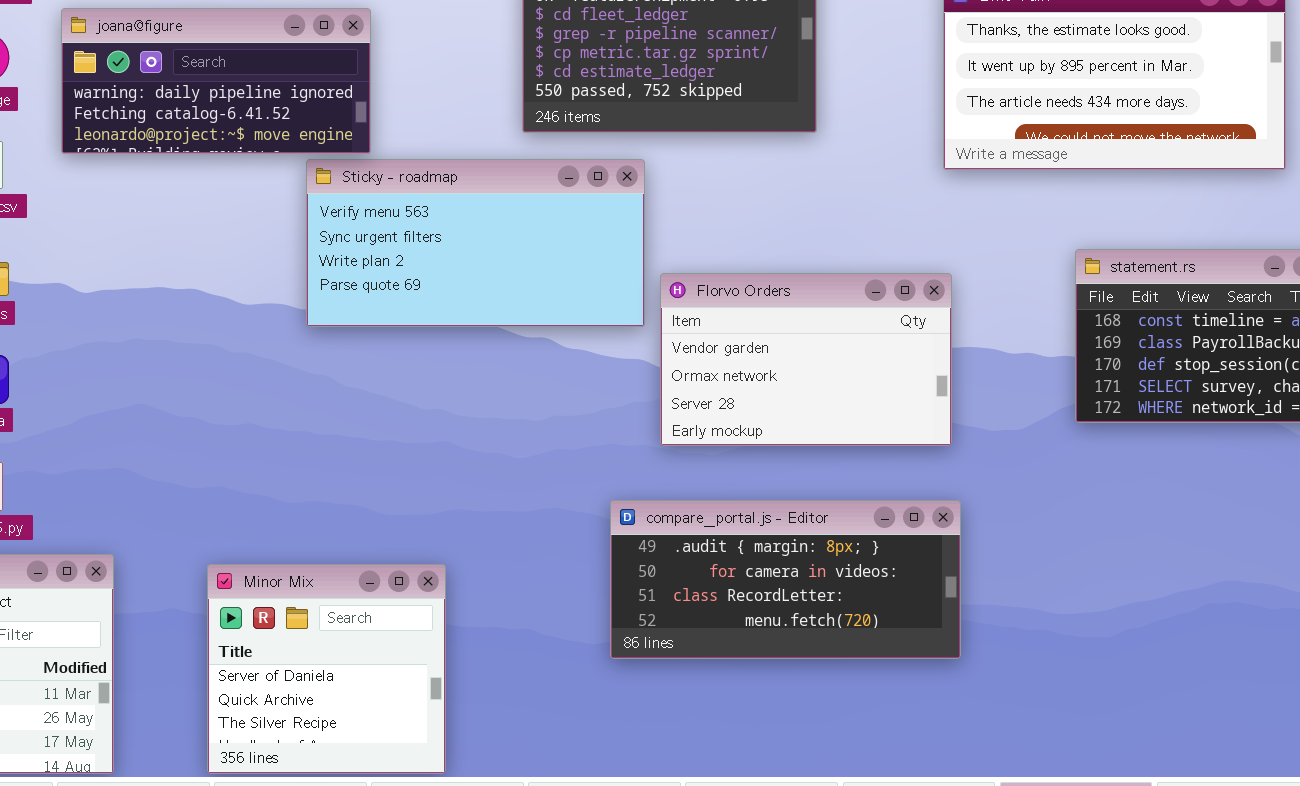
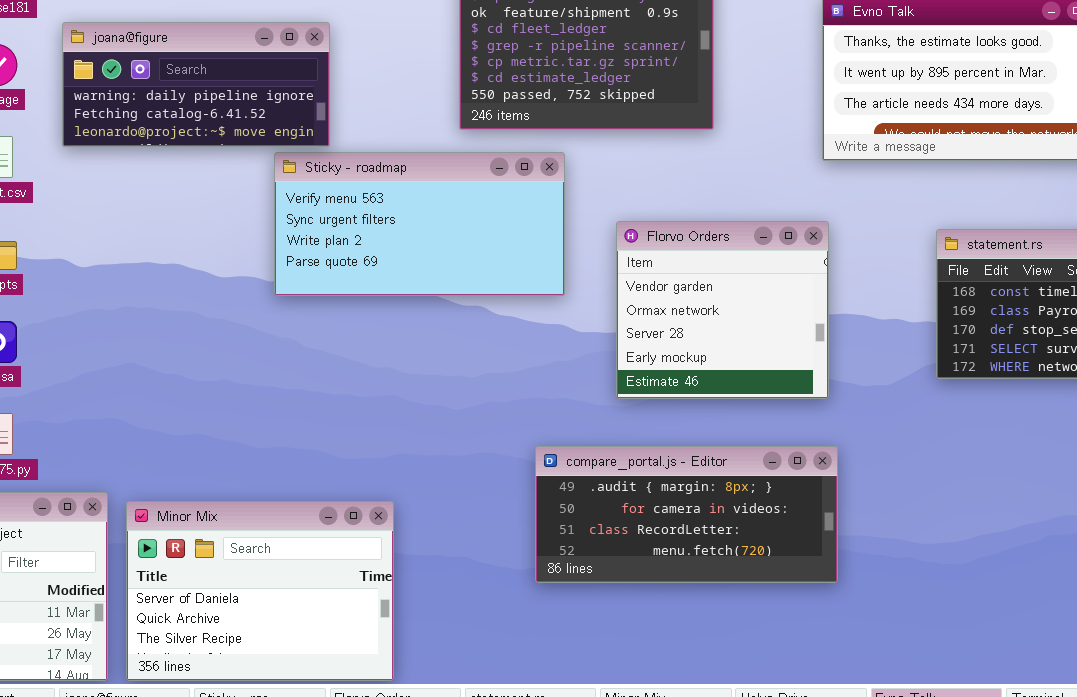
Florvo Orders: [660,273,952,446] -> [616,221,829,399], resized
Minor Mix: [207,564,446,774] -> [126,501,394,681], resized

